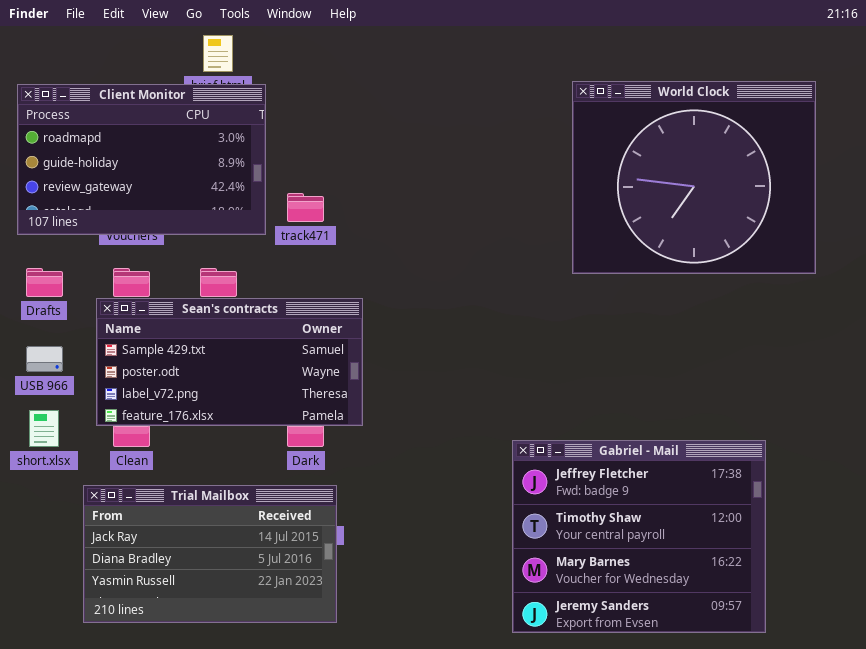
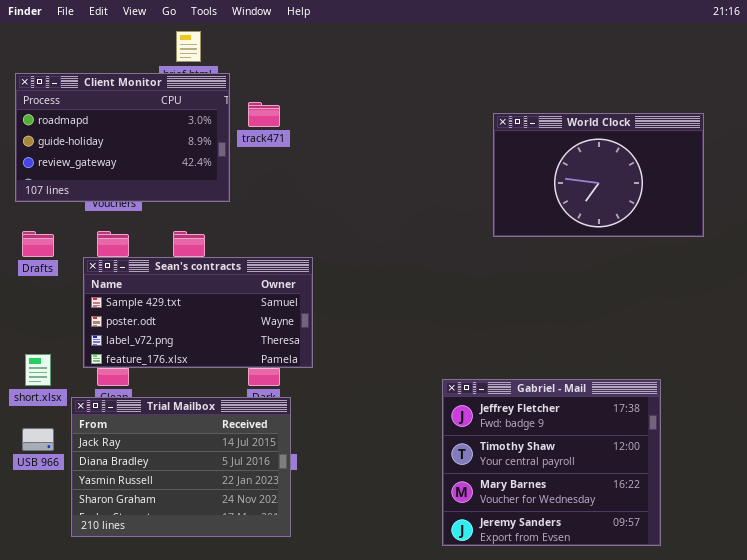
World Clock: [572,81,816,274] -> [493,113,704,237], resized
track471: [287,193,324,222] -> [248,102,280,127], moved
USB 966: [26,346,63,372] -> [22,428,54,451], moved
Trial Mailbox: [83,485,337,623] -> [71,397,291,537], resized

